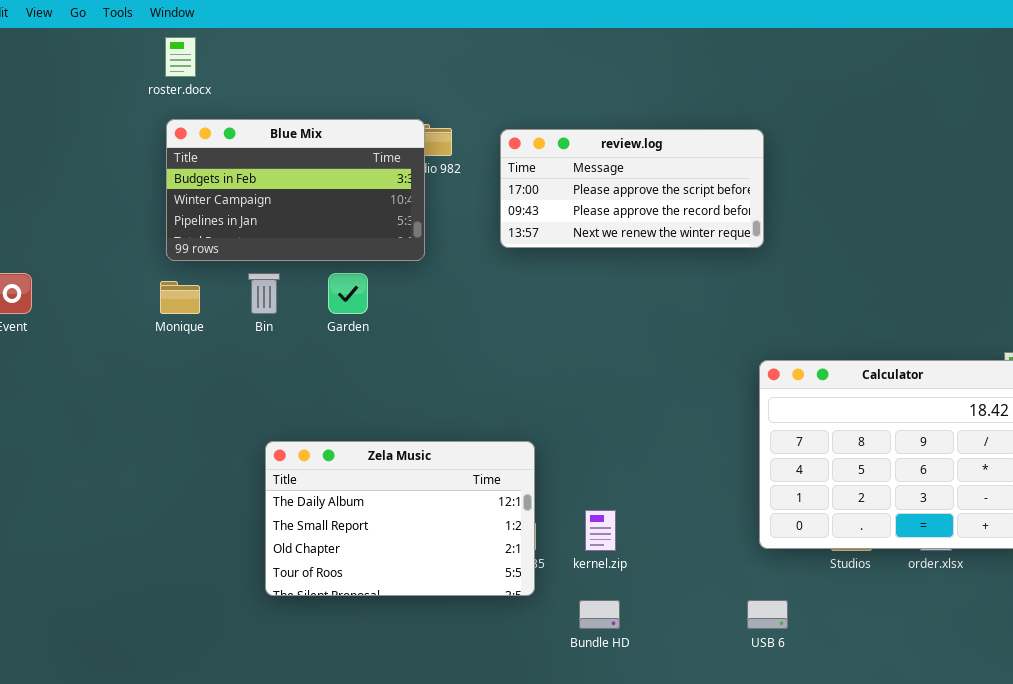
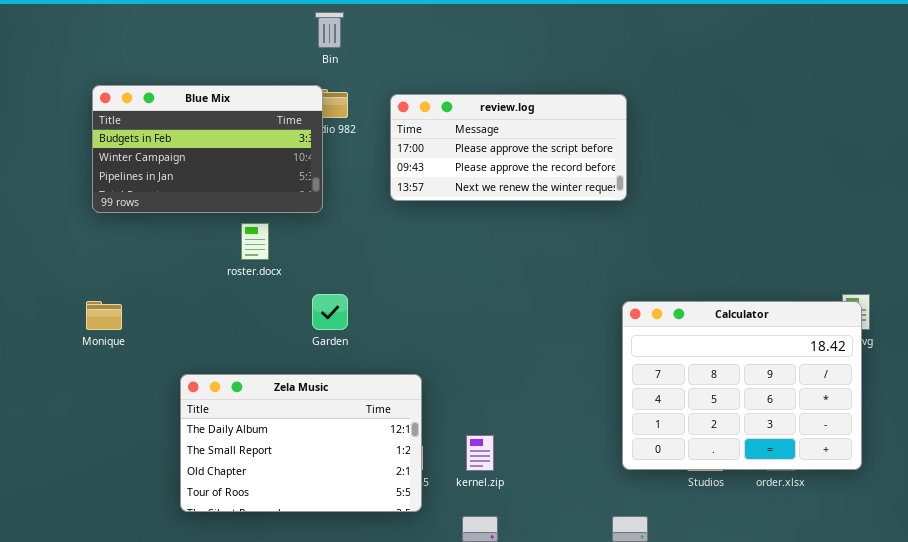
roster.docx: [165,37,196,77] -> [241,223,269,260], moved
Bin: [248,273,280,314] -> [315,12,344,48], moved
Garden: [328,273,368,314] -> [312,294,348,330], moved
Monique: [160,281,200,314] -> [86,301,122,330], moved

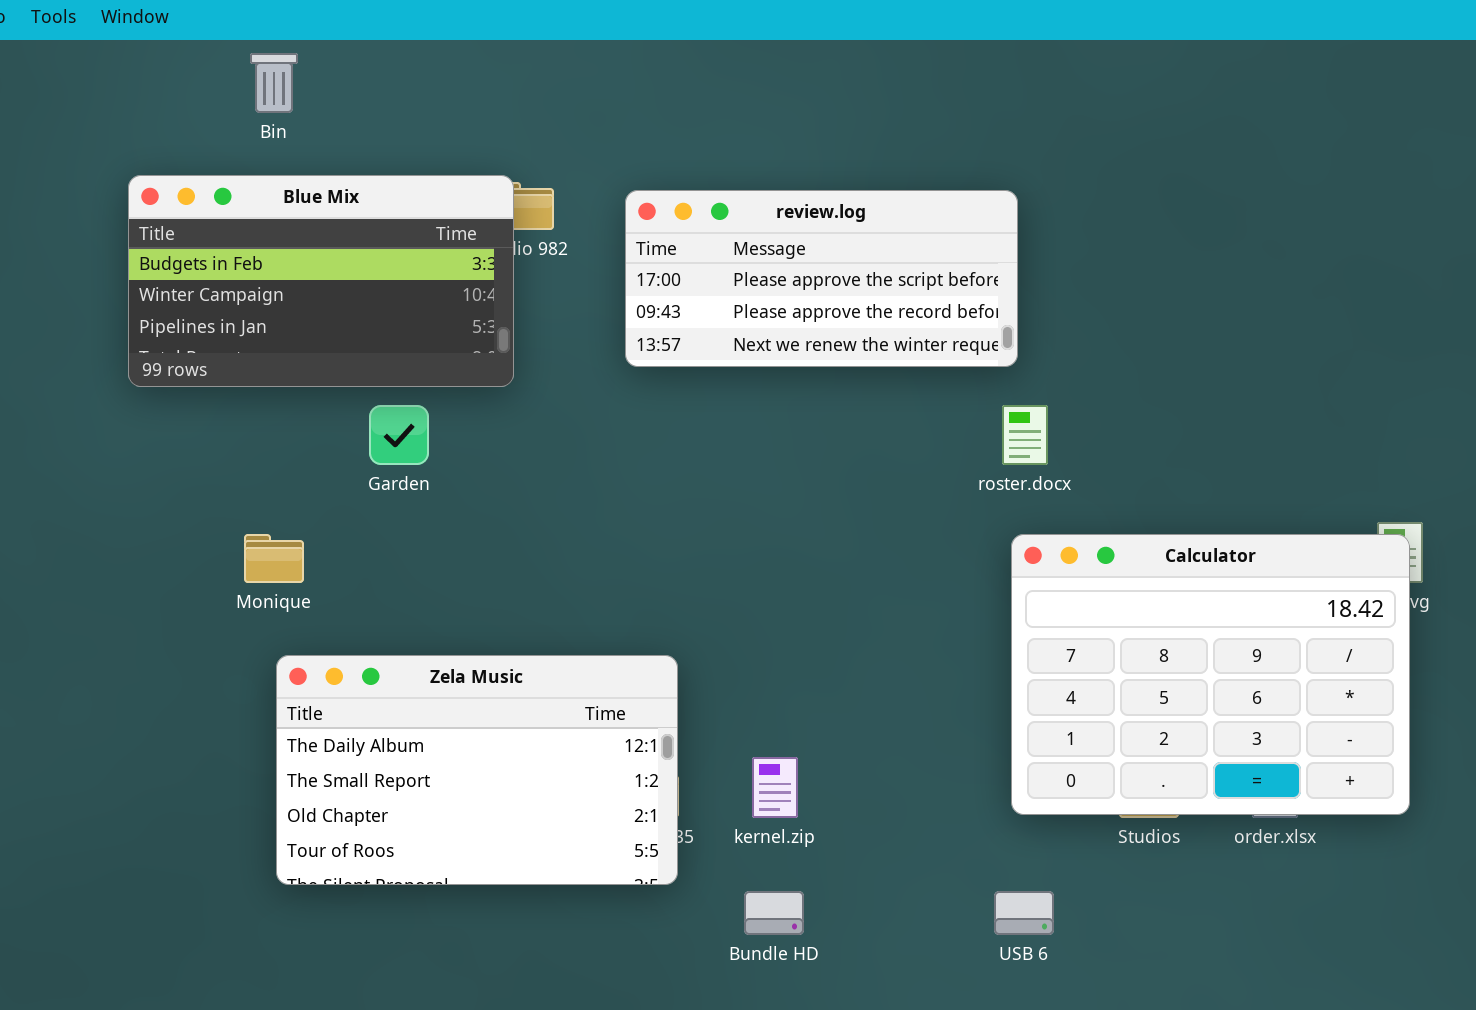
Bin: [315,12,344,48] -> [250,53,298,113], moved
roster.docx: [241,223,269,260] -> [1002,405,1048,465], moved
Garden: [312,294,348,330] -> [369,405,429,465], moved
Monique: [86,301,122,330] -> [244,534,304,583], moved

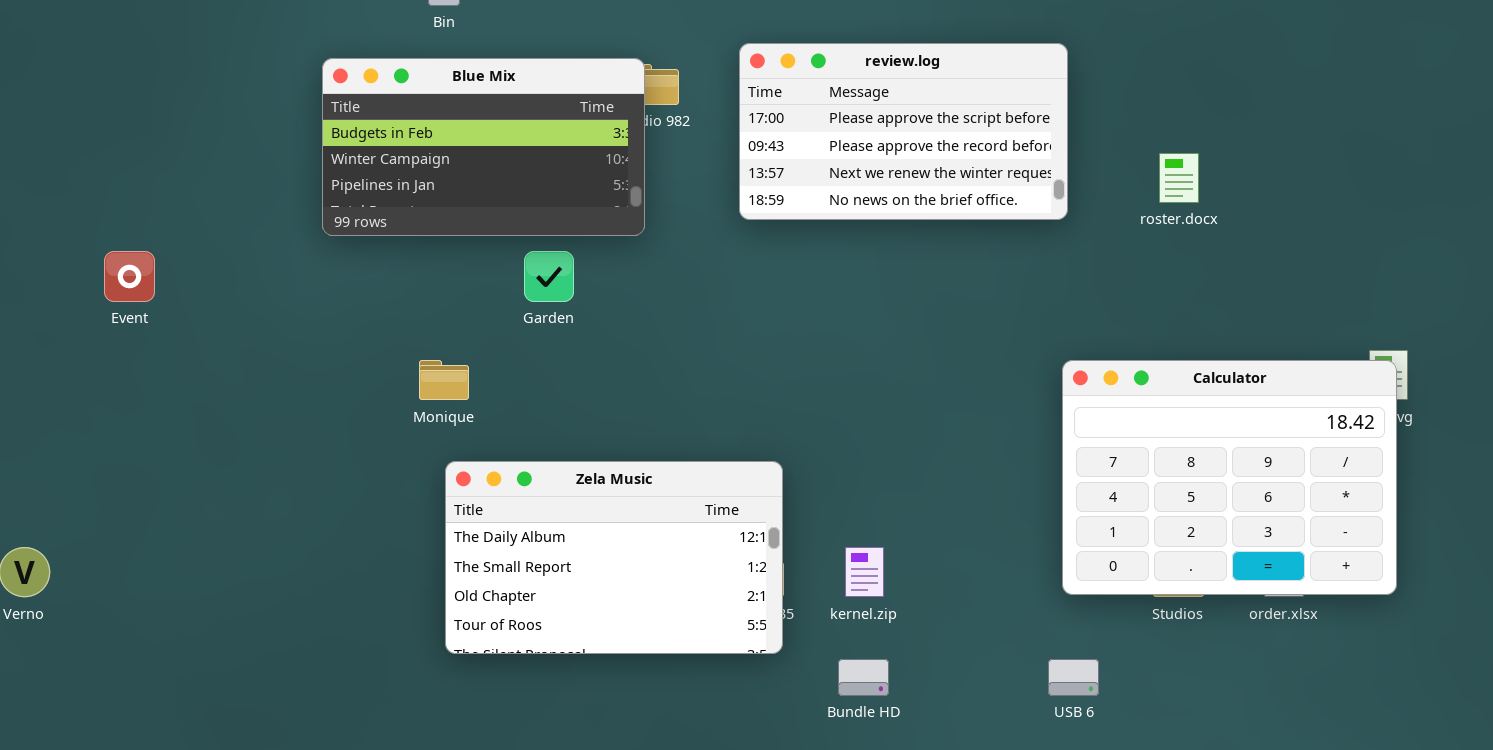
review.log: [625,190,1018,367] -> [739,43,1068,220], resized
roster.docx: [1002,405,1048,465] -> [1159,153,1199,203], moved

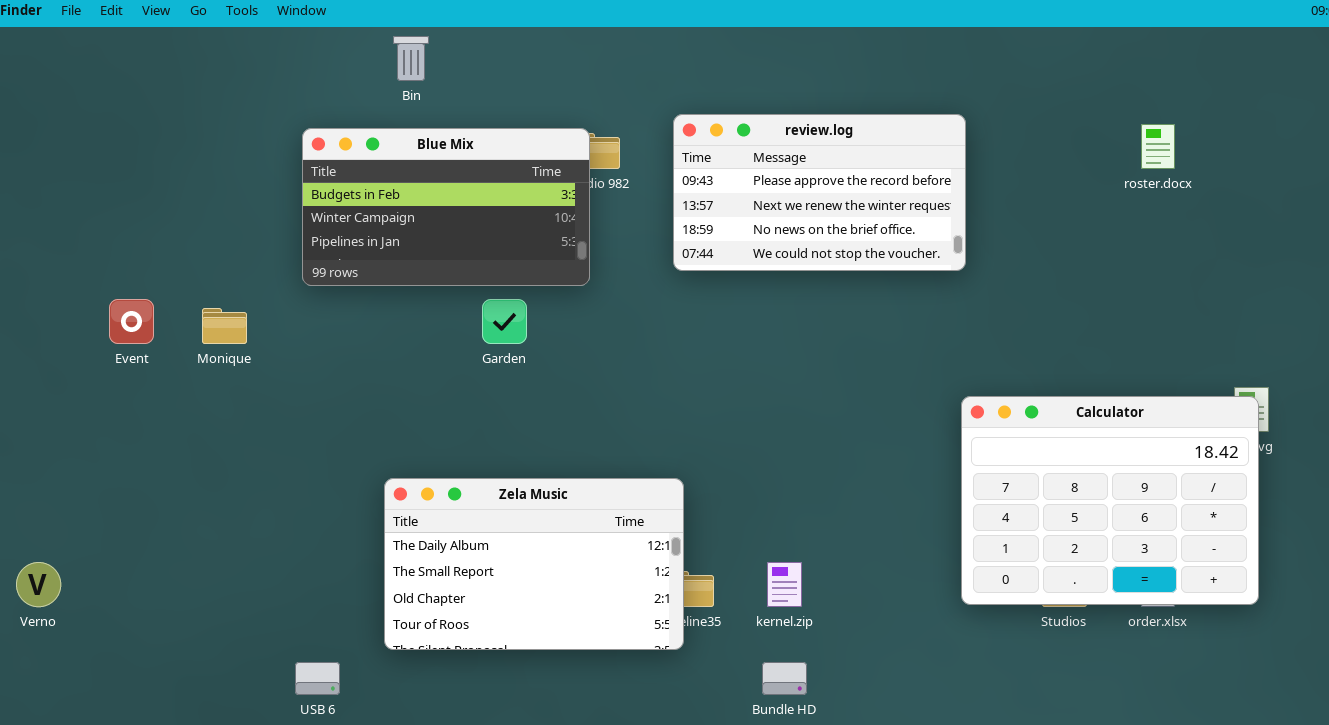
review.log: [739,43,1068,220] -> [673,114,966,271], scrolled down 1 row
roster.docx: [1159,153,1199,203] -> [1141,124,1175,169], moved
Monique: [419,360,469,400] -> [202,308,247,344], moved
Zela Music: [445,461,783,654] -> [384,478,684,650], moved
USB 6: [1048,659,1099,696] -> [295,662,340,695], moved

